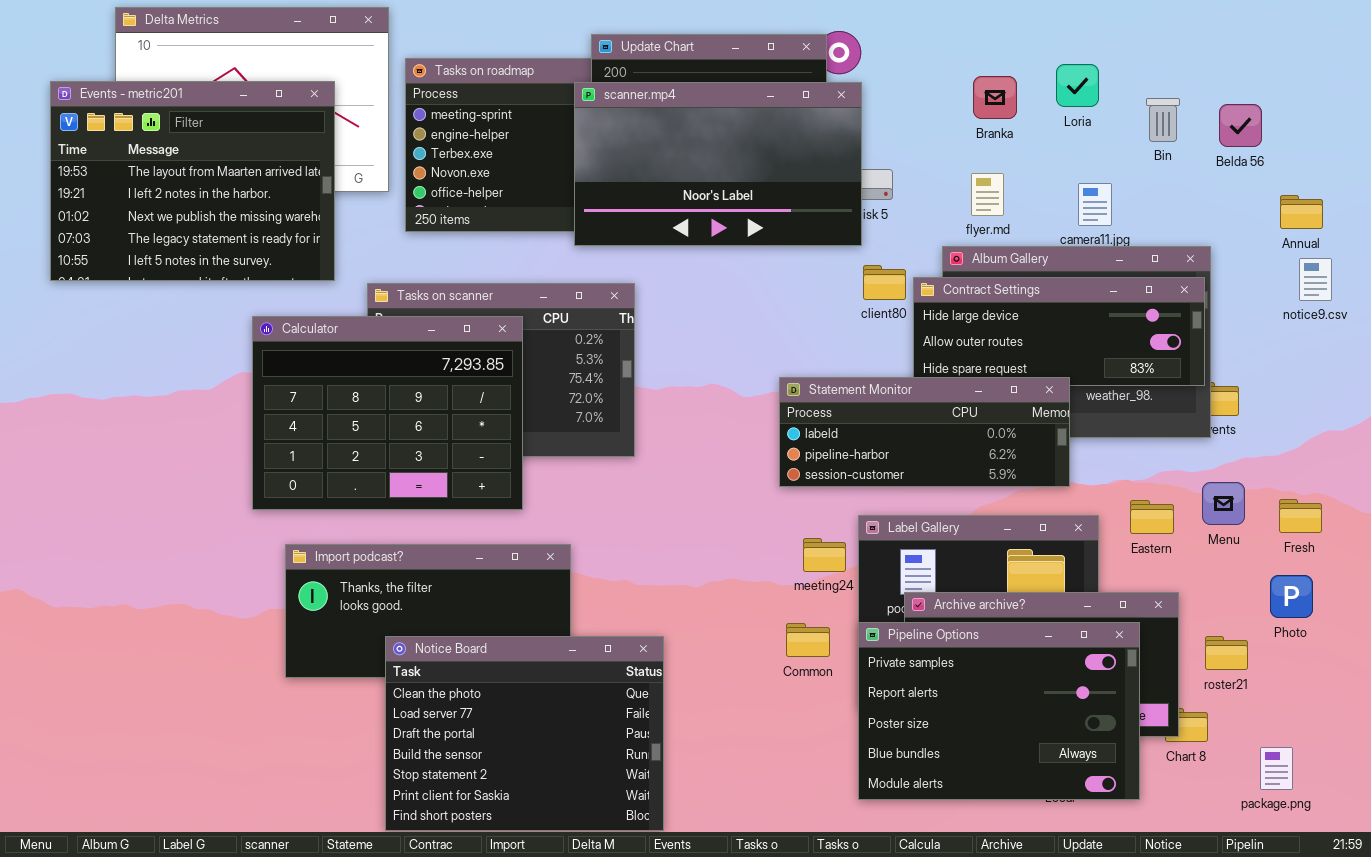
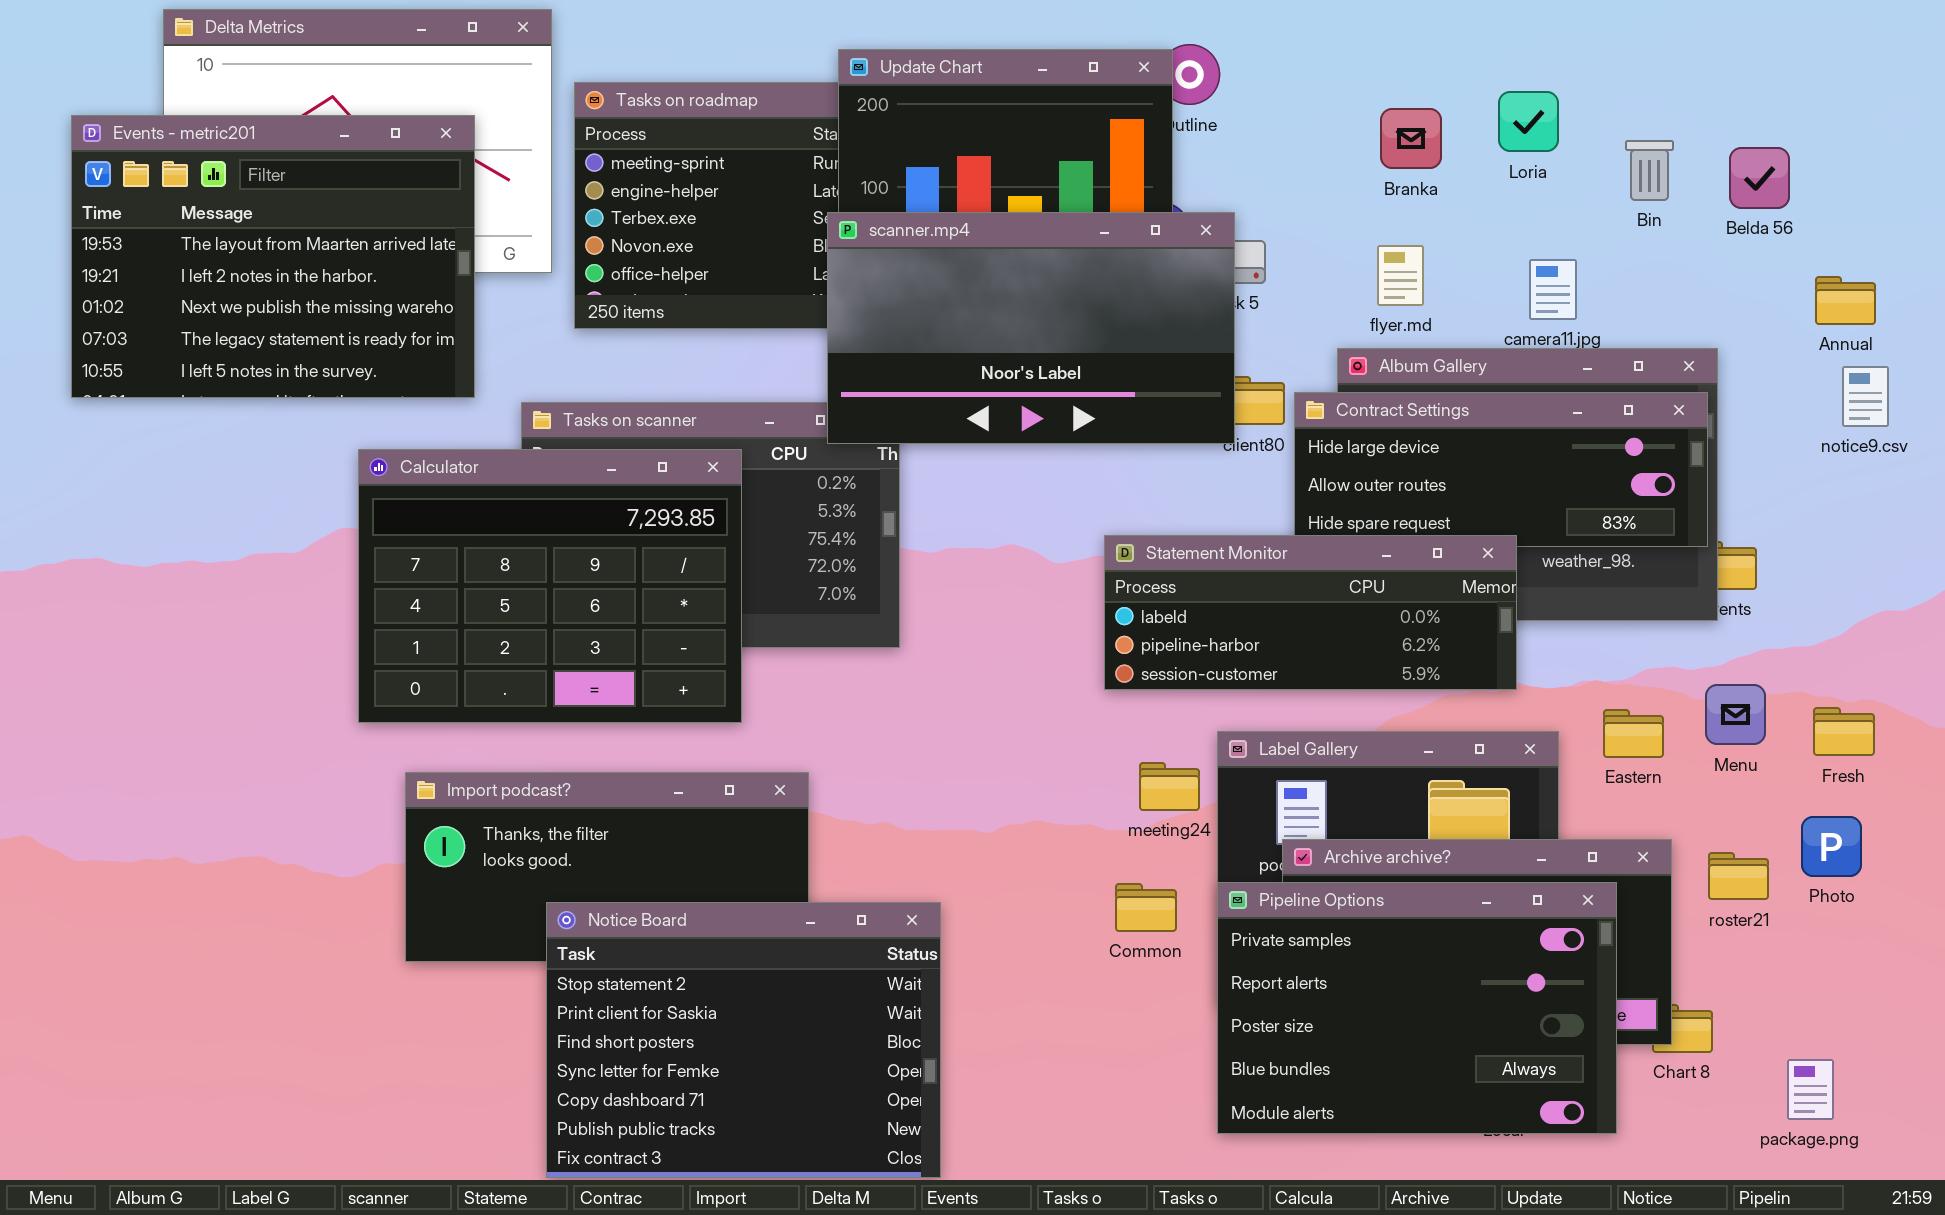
scanner.mp4: [574,82,862,246] -> [827,212,1235,444], moved
Notice Board: [385,636,664,831] -> [546,902,941,1178], scrolled down 4 rows
roster21: [1205,636,1248,670] -> [1708,852,1769,900], moved

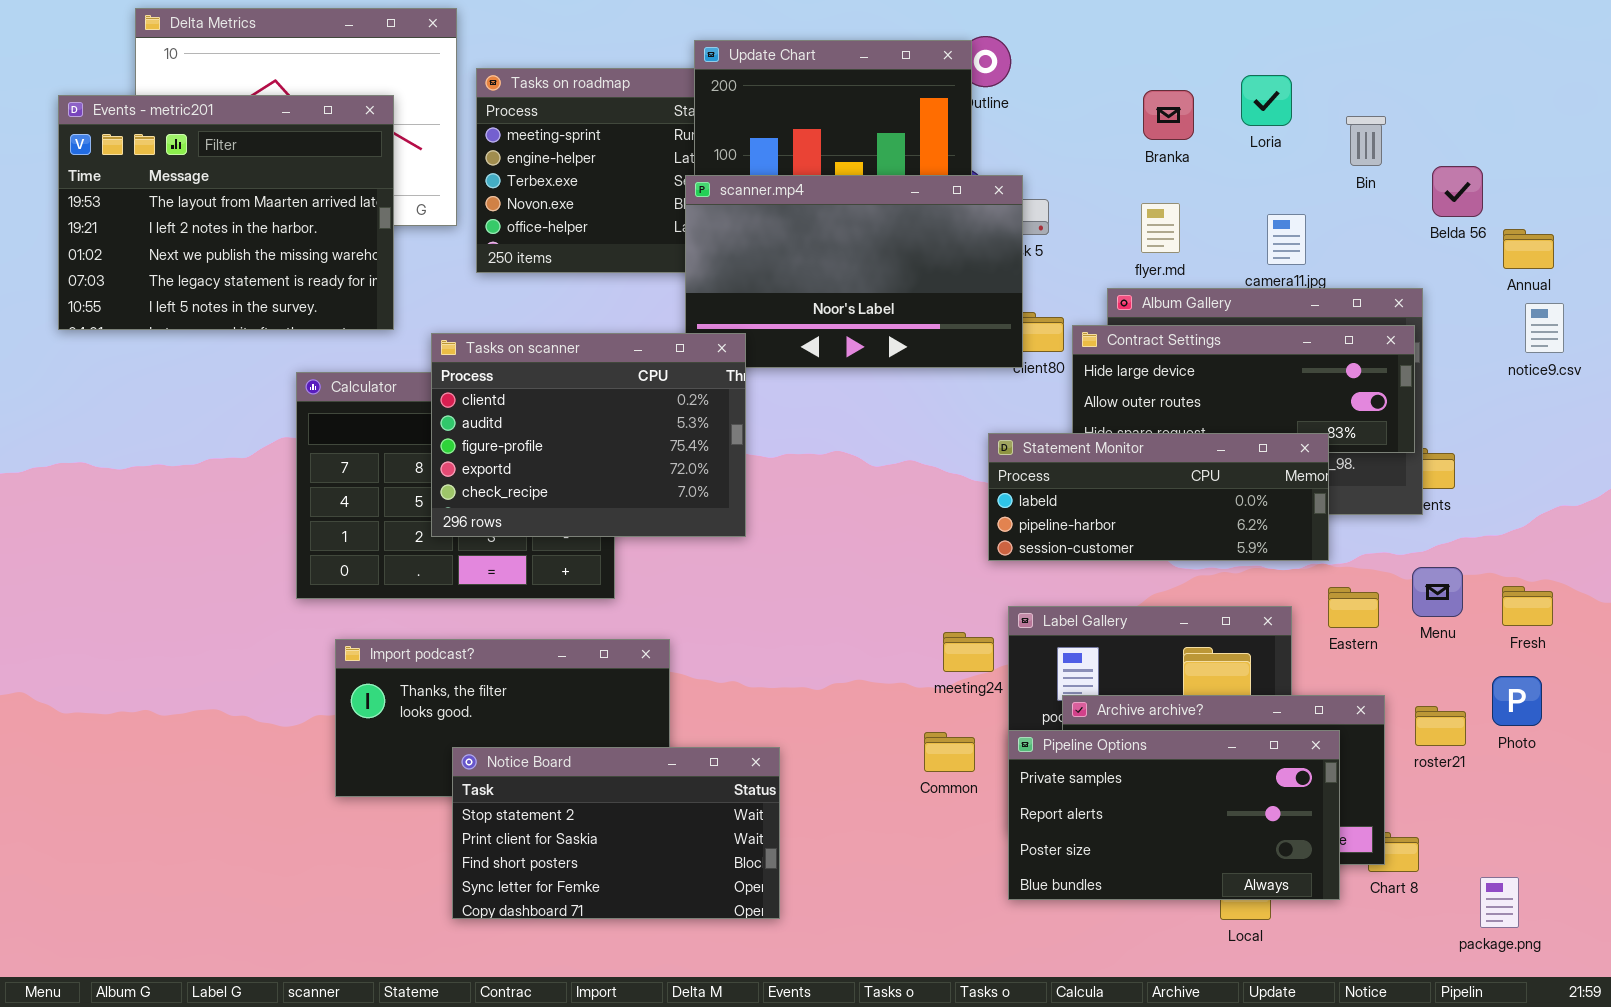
Belda 56: [1729,147,1790,209] -> [1432,166,1483,217], moved
Tasks on scanner: [521,402,900,648] -> [431,333,746,537], raised
Statement Monitor: [1104,535,1517,690] -> [988,433,1329,561], moved
Pipeline Options: [1217,882,1617,1134] -> [1008,730,1340,900], resized
Notice Board: [546,902,941,1178] -> [452,747,780,919], resized

